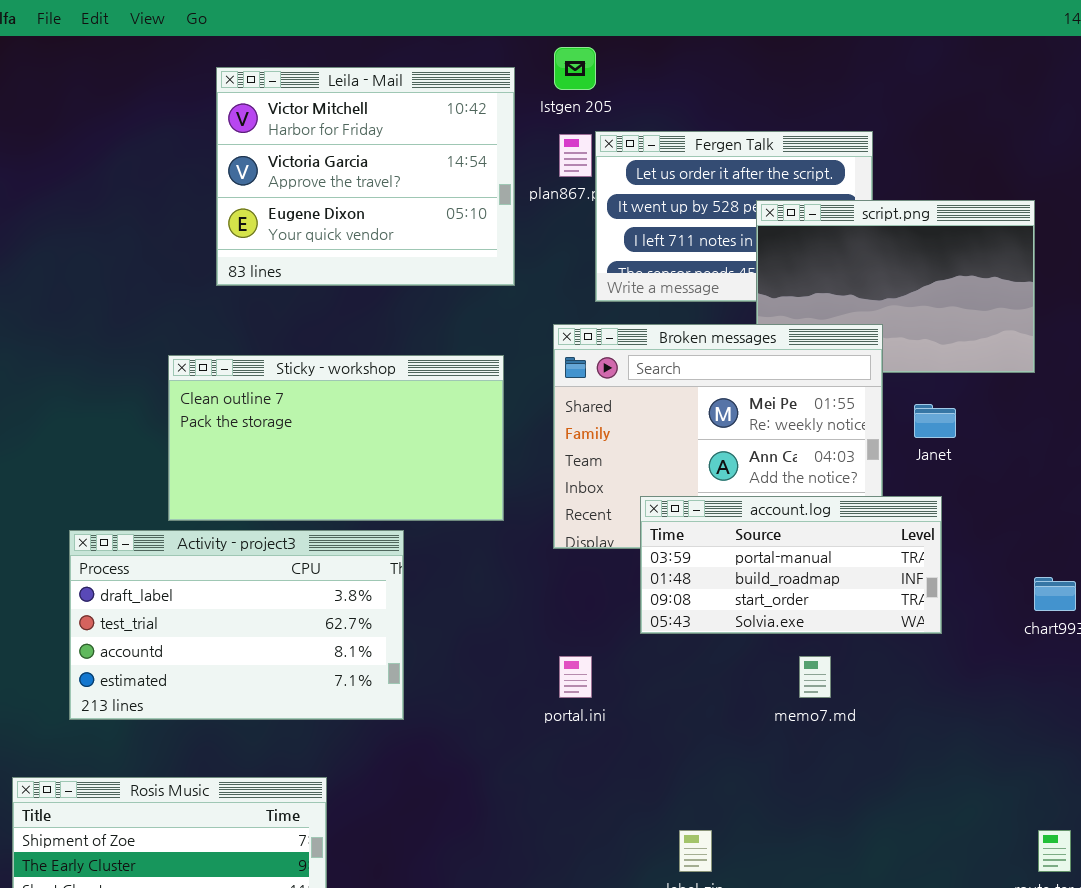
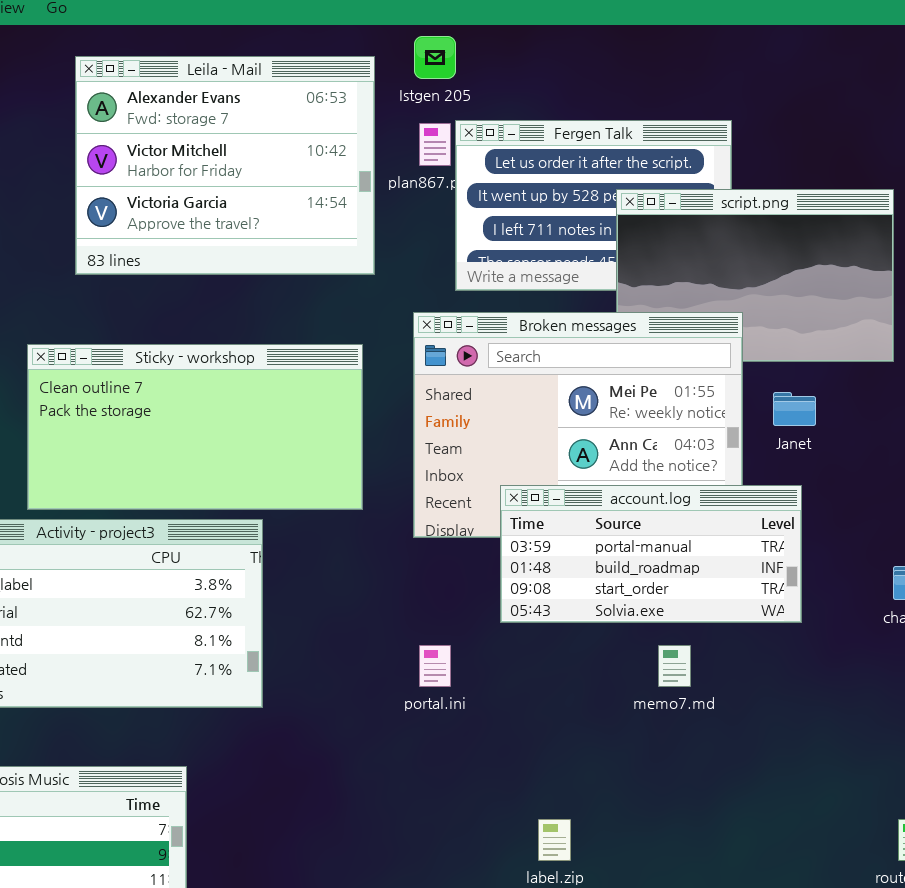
Leila - Mail: [216,67,515,286] -> [75,56,375,275], scrolled up 1 row

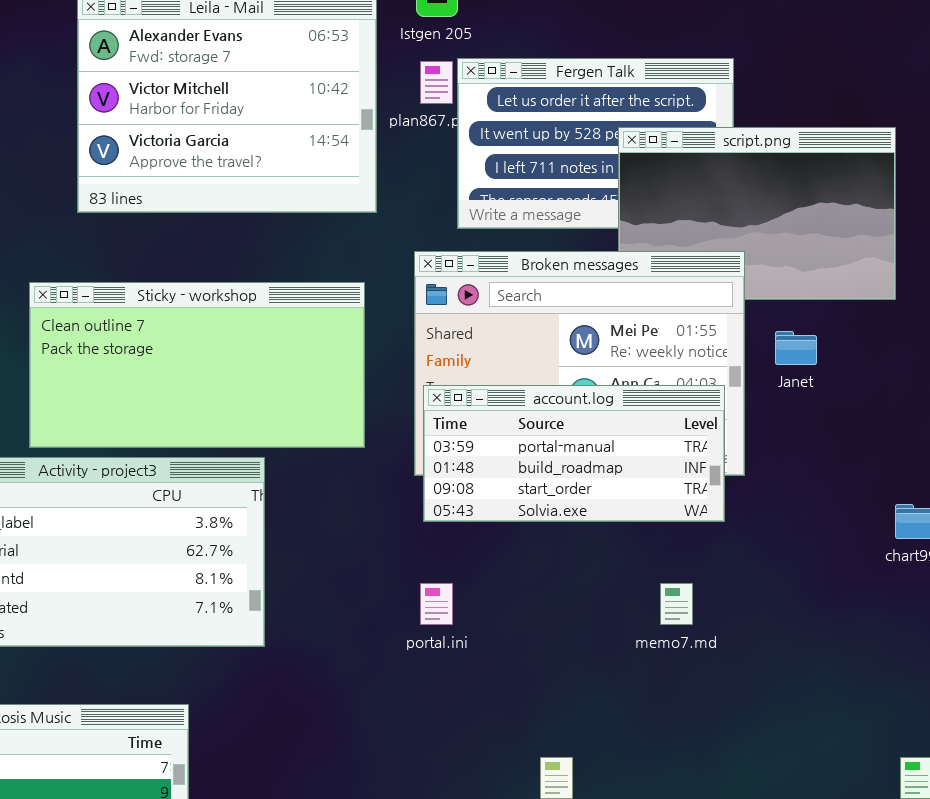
account.log: [500,485,802,623] -> [423,385,725,522], moved

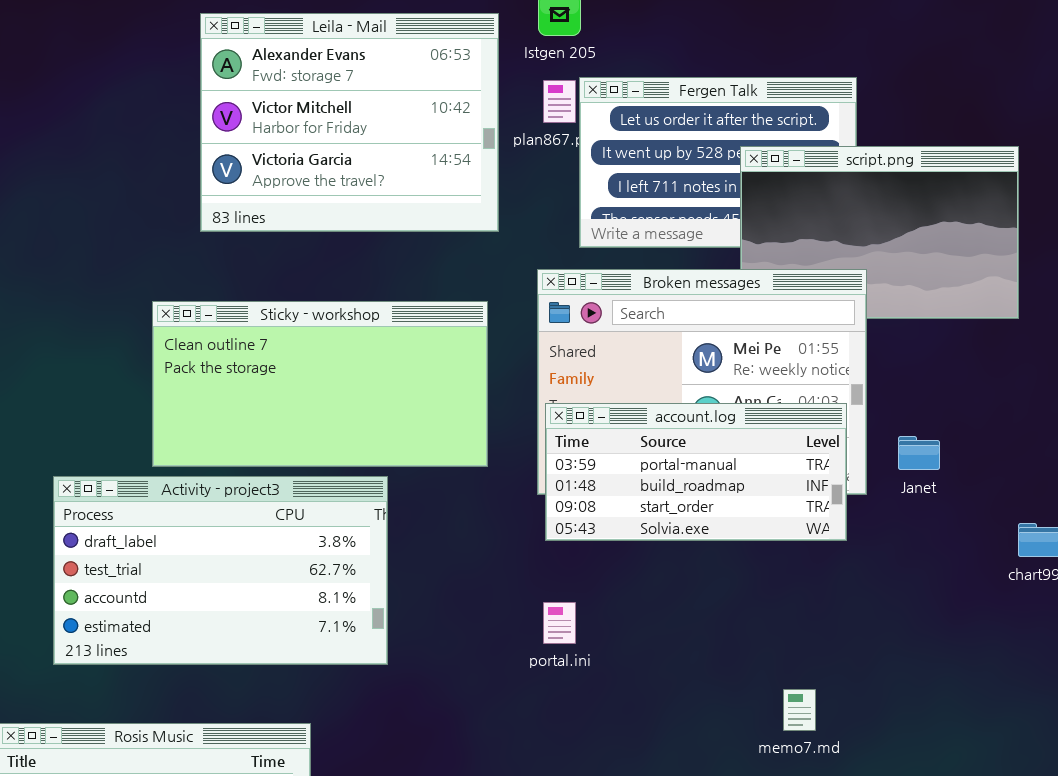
Janet: [775,331,817,365] -> [898,436,940,470], moved
memo7.md: [660,583,693,625] -> [783,689,816,731], moved

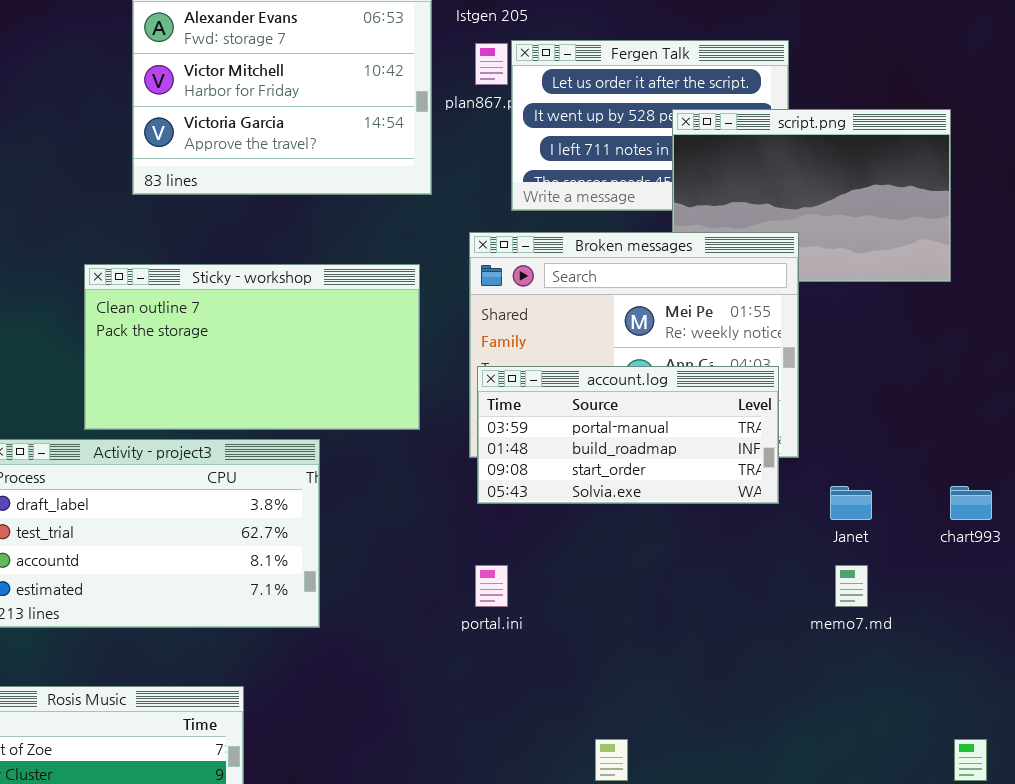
Janet: [898,436,940,470] -> [830,486,872,520], moved
memo7.md: [783,689,816,731] -> [835,565,868,607], moved

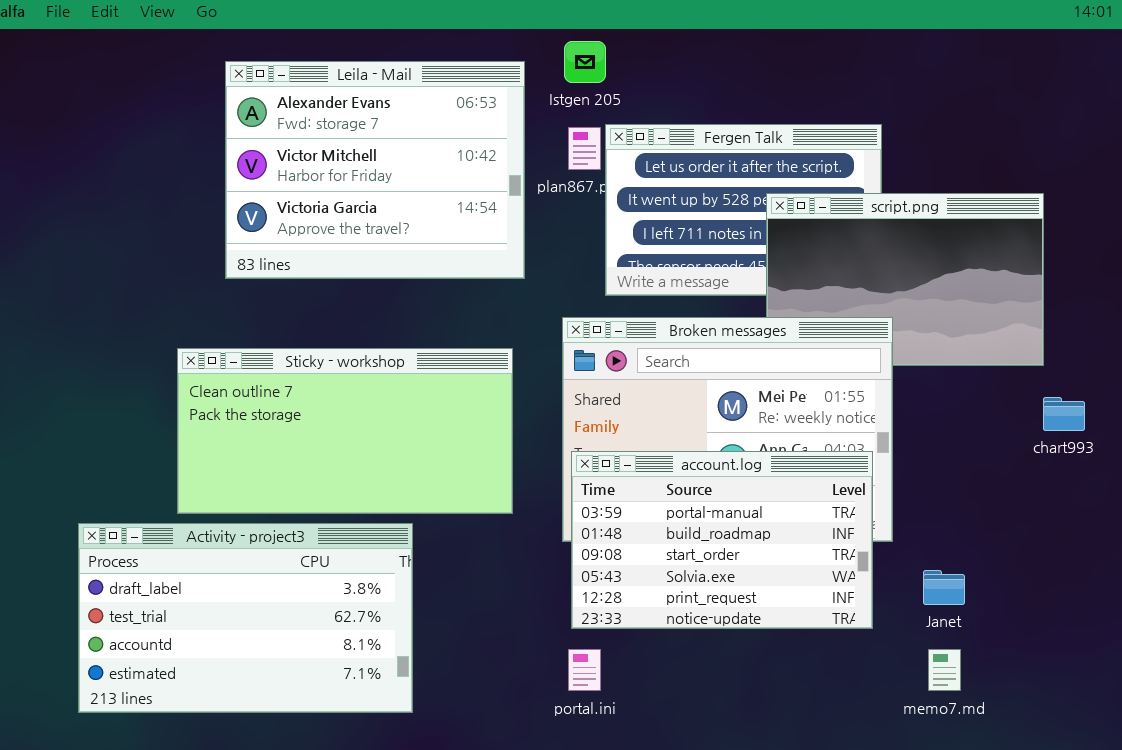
account.log: [477,366,779,504] -> [571,451,873,629], resized
chart993: [950,486,992,520] -> [1043,397,1085,431], moved

